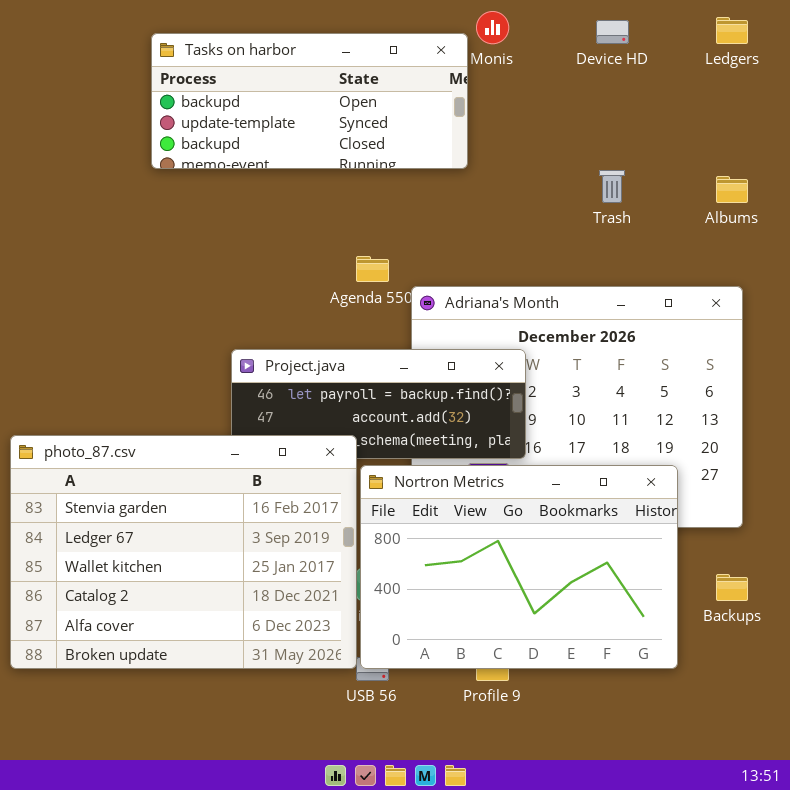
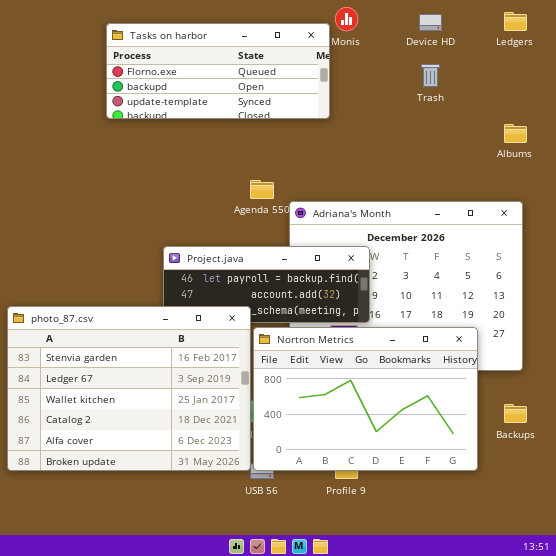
Tasks on harbor: [151,33,468,169] -> [106,23,330,119], scrolled up 1 row
Trash: [599,170,625,203] -> [421,64,440,87], moved

